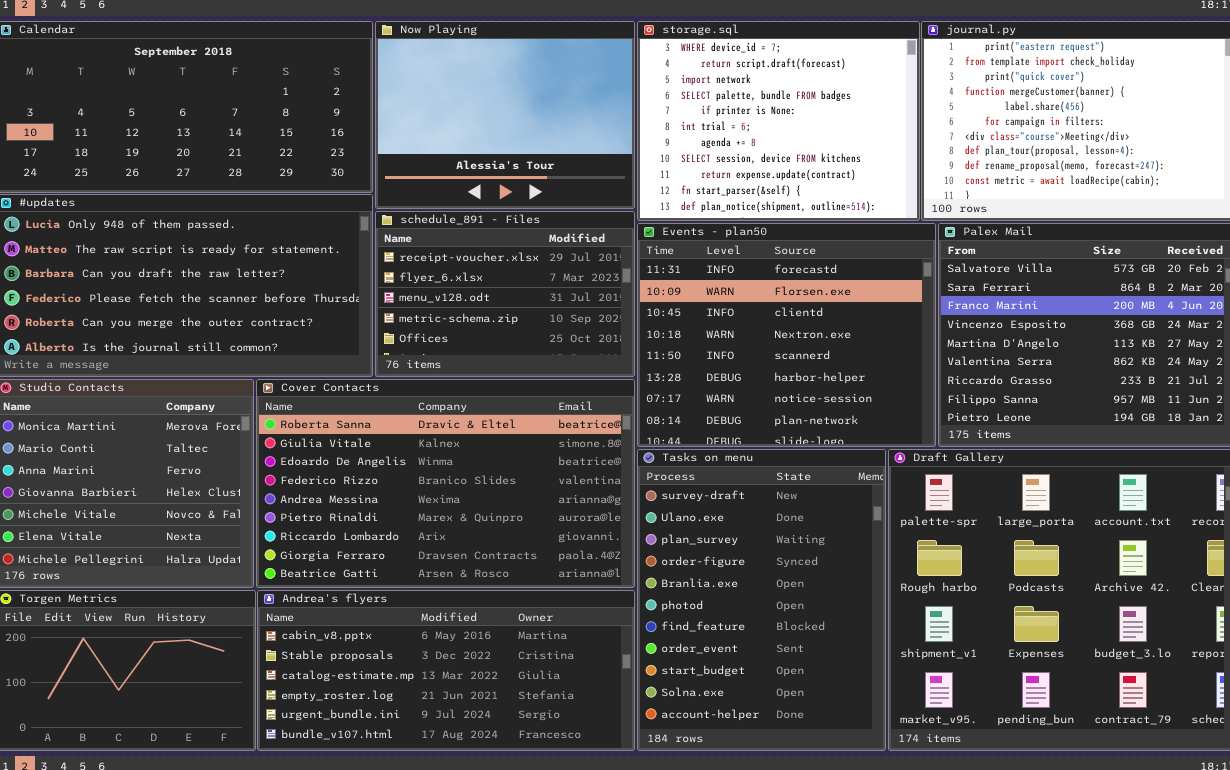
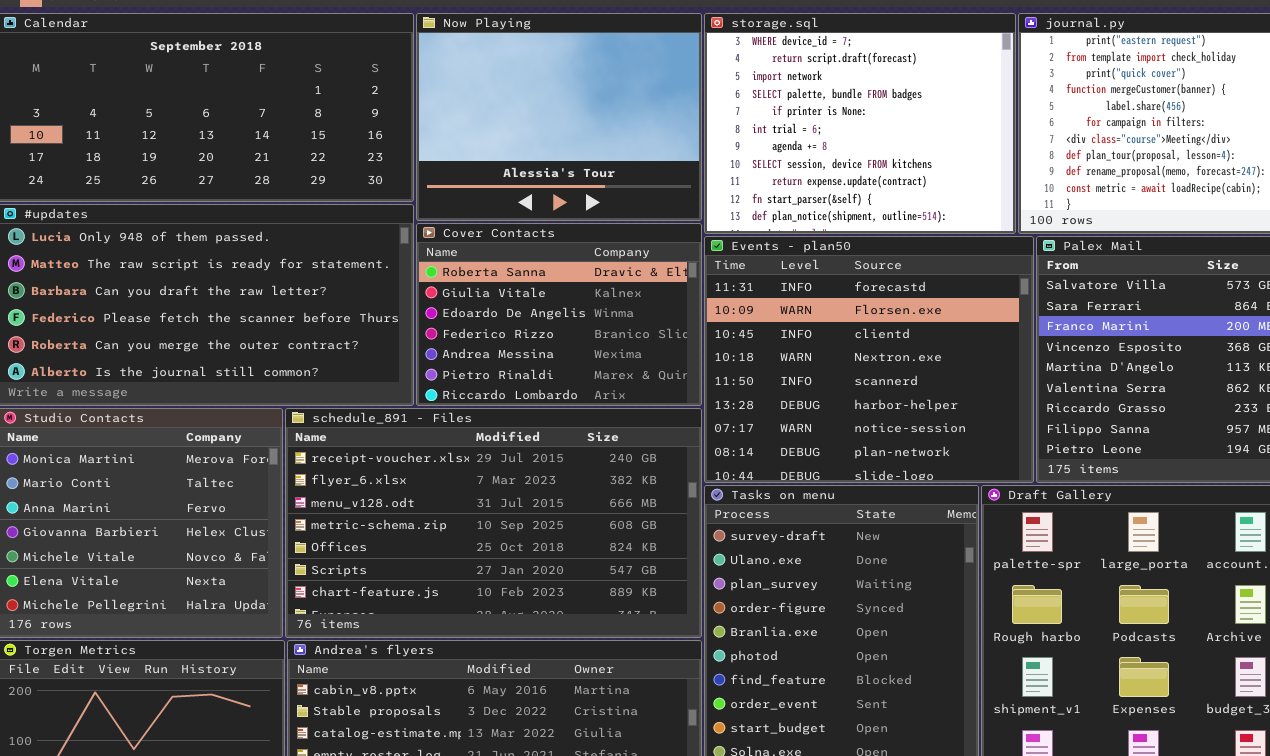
schedule_891 - Files: [375,211,635,377] -> [285,408,702,638], moved, resized
Cover Contacts: [256,379,635,588] -> [416,223,702,406], moved, resized

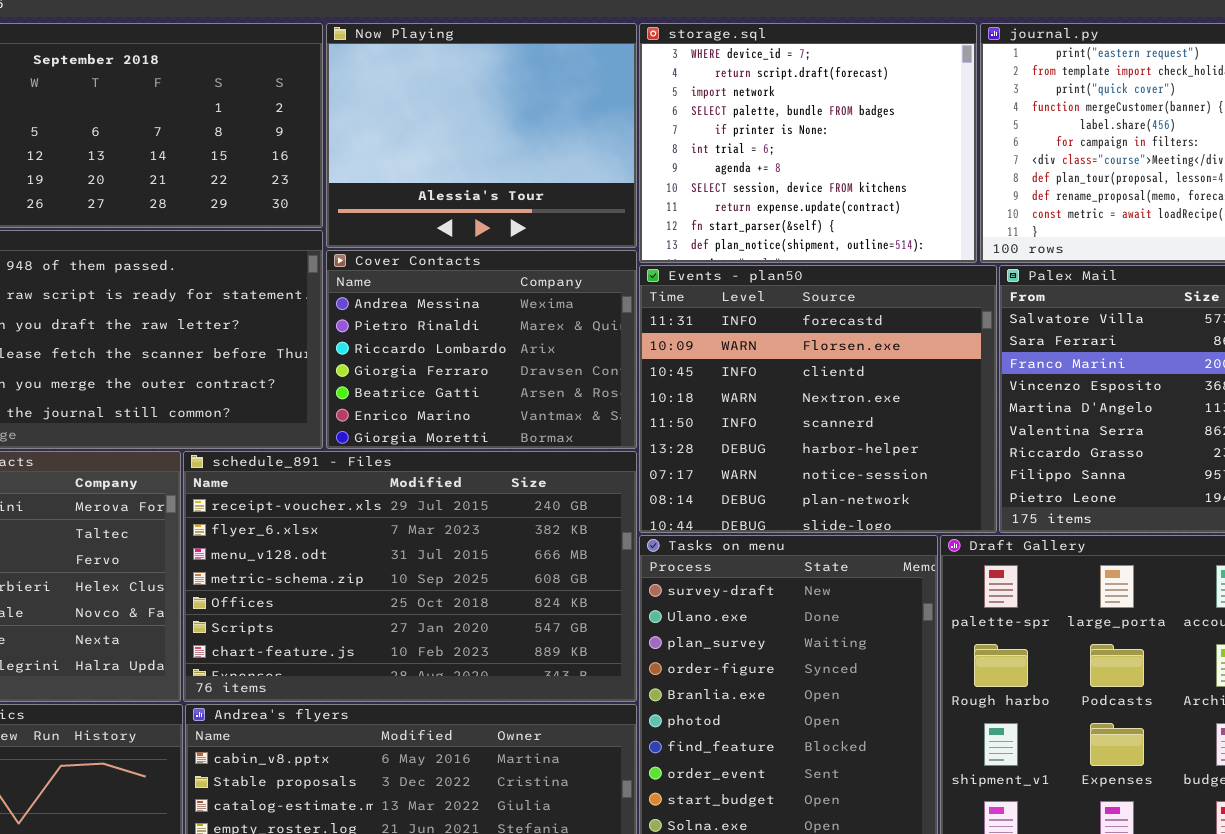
Cover Contacts: [416,223,702,406] -> [326,250,637,449], scrolled down 4 rows

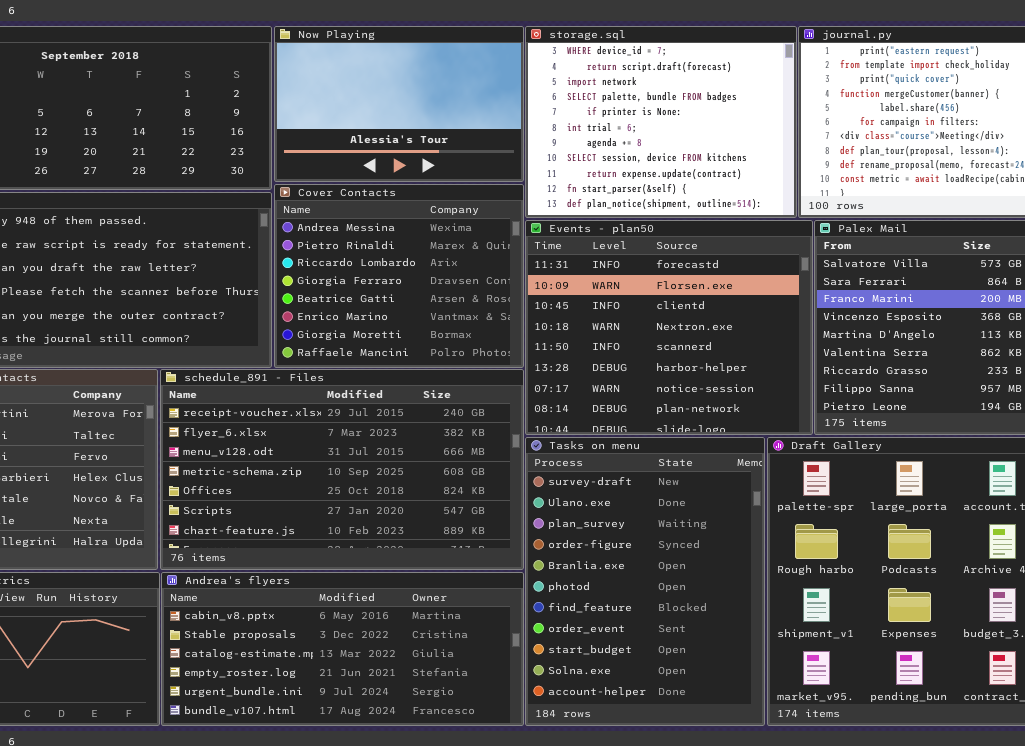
Now Playing: [326,23,637,248] -> [274,26,524,182], resized
Cover Contacts: [326,250,637,449] -> [274,184,524,368], resized

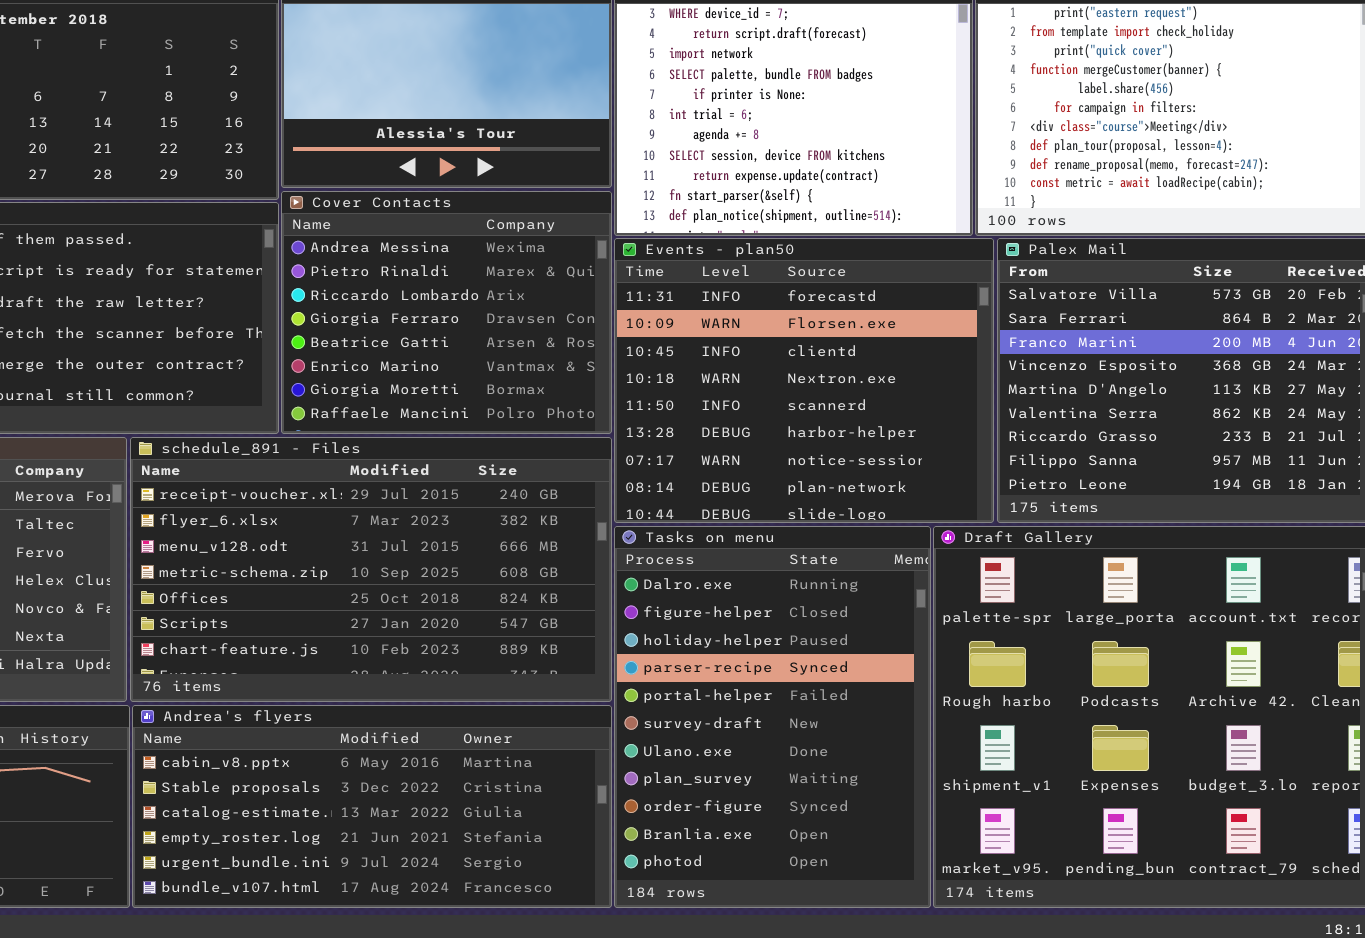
Tasks on menu: [525,437,765,726] -> [614,526,931,908], scrolled up 5 rows

